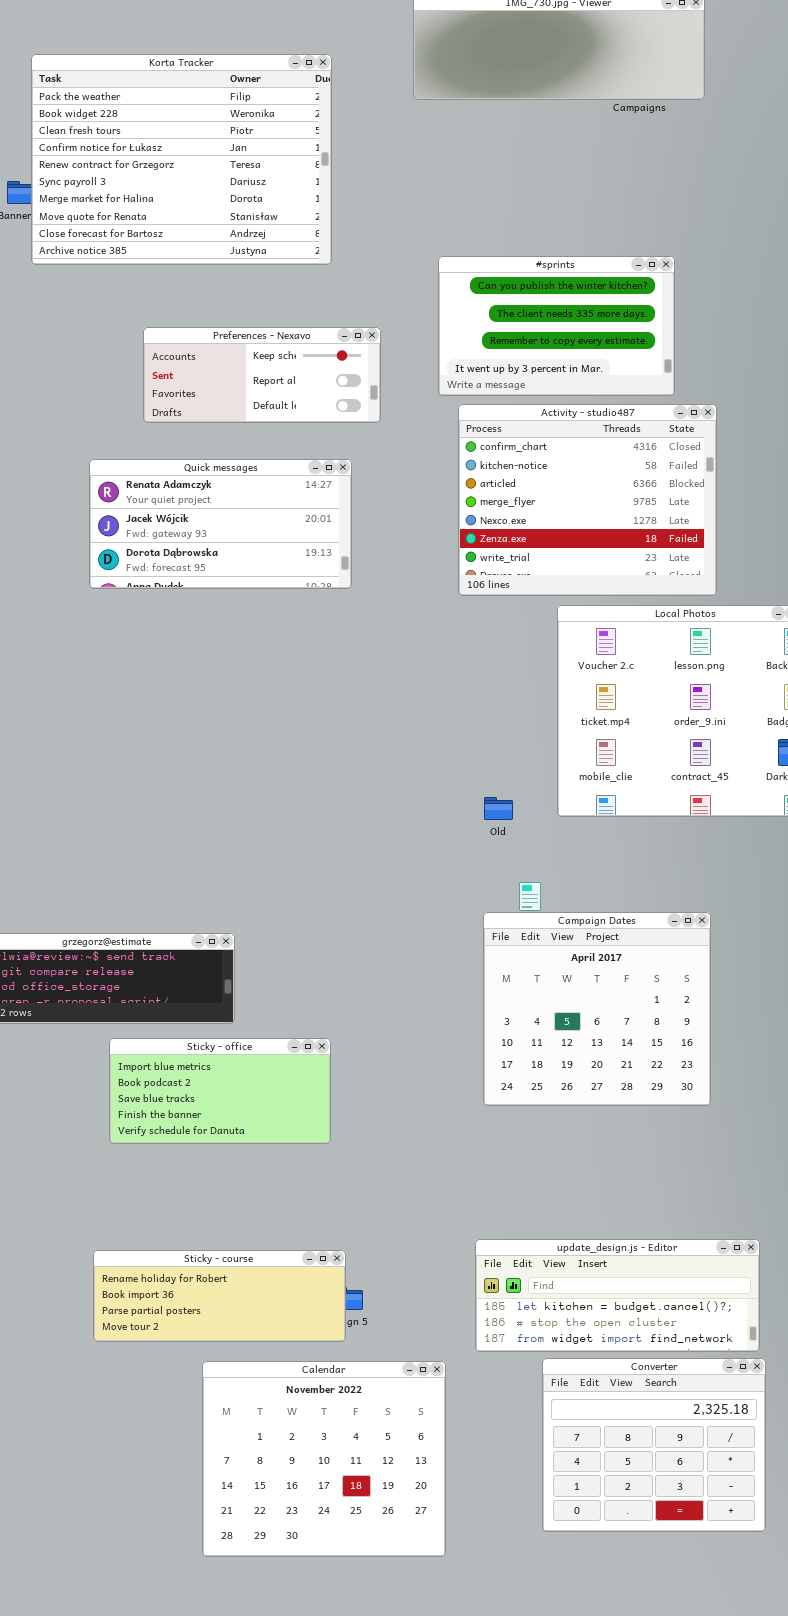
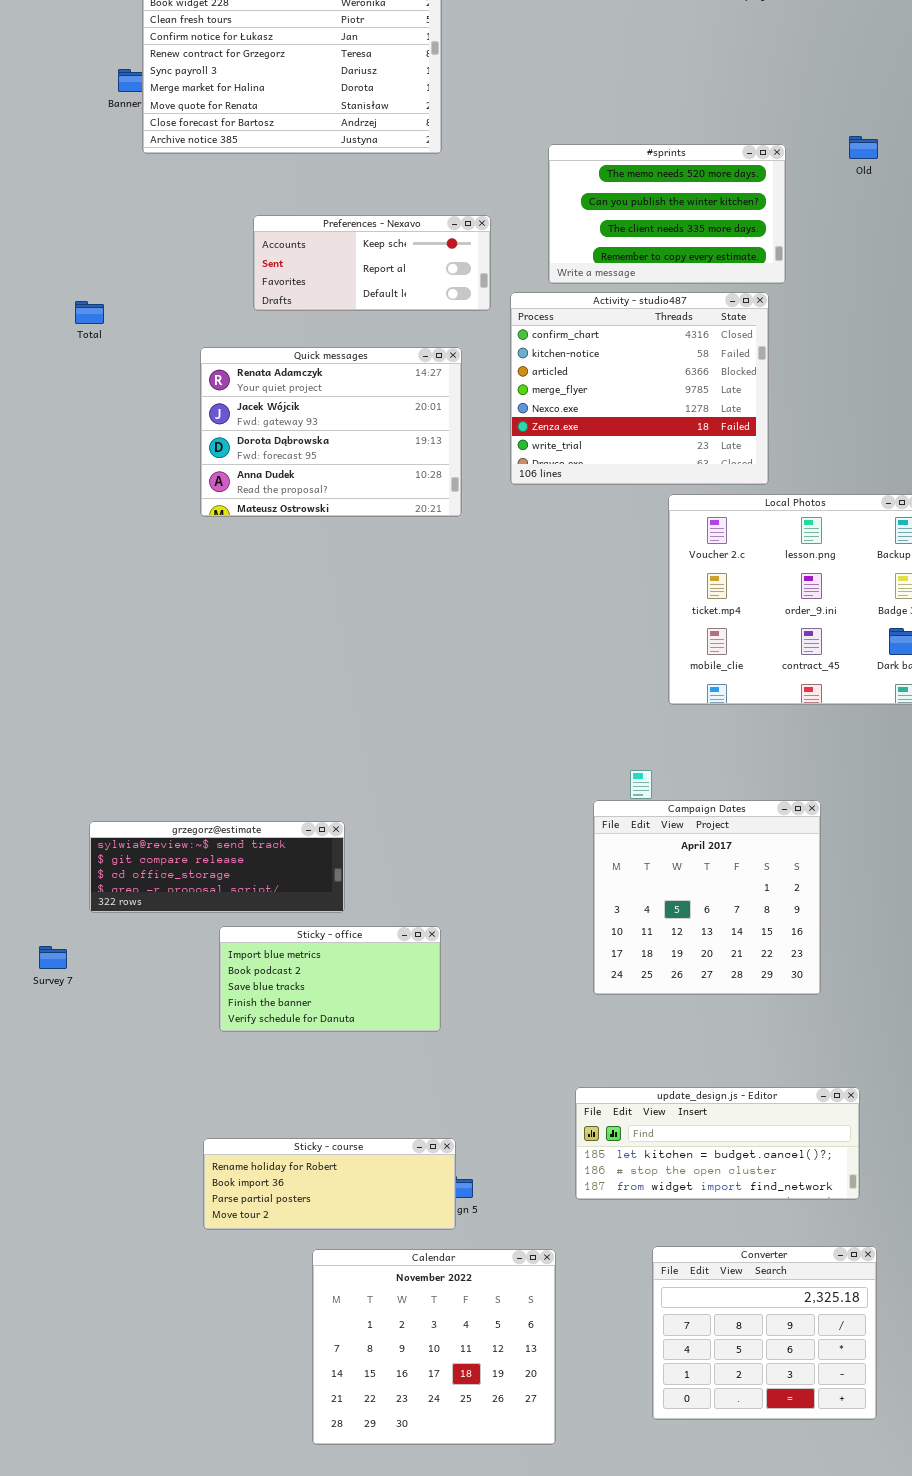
#sprints: [438,256,675,396] -> [548,144,786,284], scrolled up 1 row
Activity - studio487: [458,404,717,596] -> [510,292,769,485], moved
Quick messages: [89,459,352,589] -> [200,347,462,517], resized
Old: [484,797,513,820] -> [849,136,878,159], moved
update_design.js - Editor: [475,1239,760,1352] -> [575,1087,860,1200], moved

